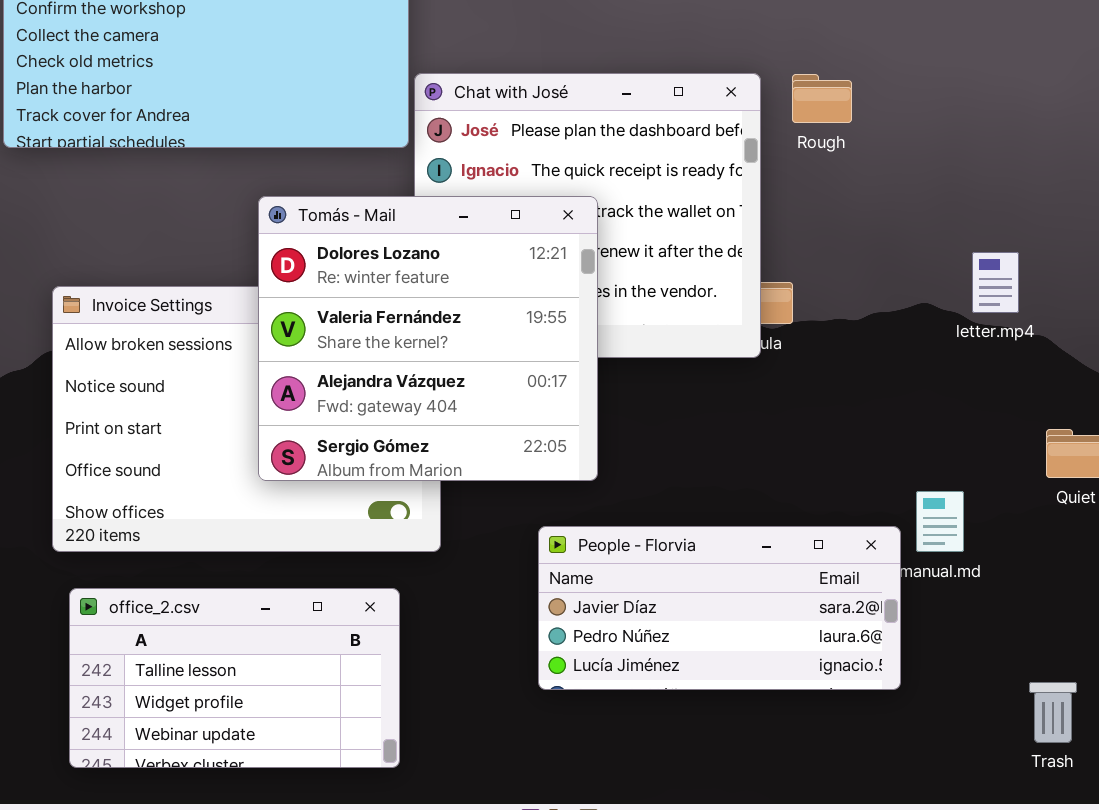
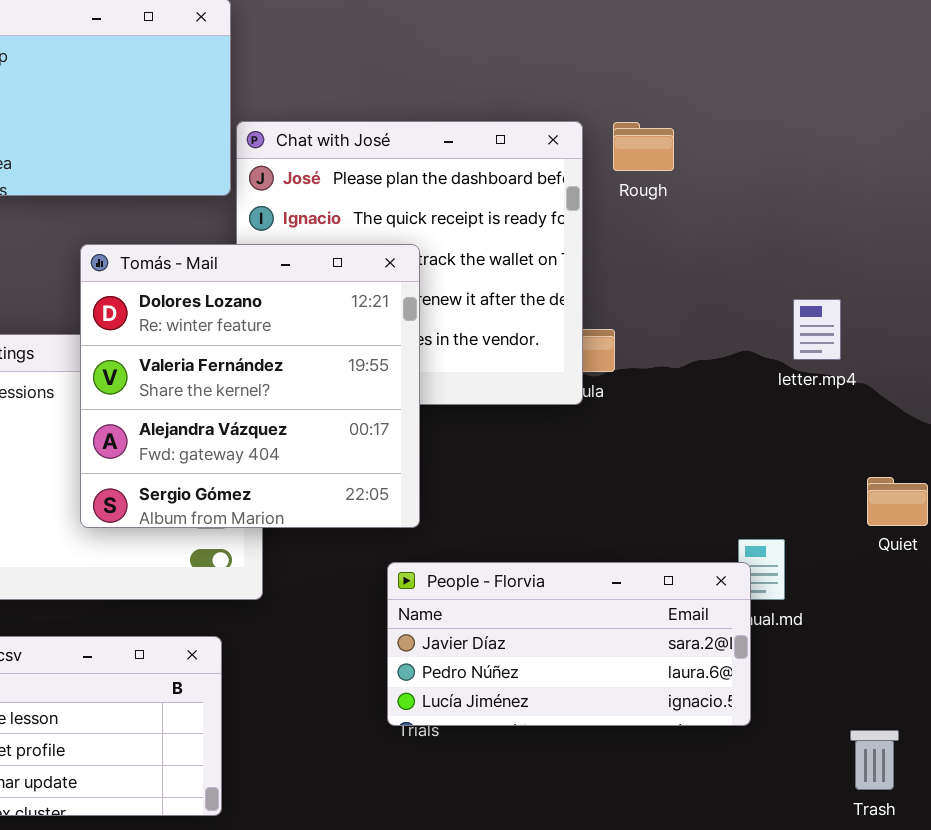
People - Florvia: [538,526,901,690] -> [387,562,751,726], moved

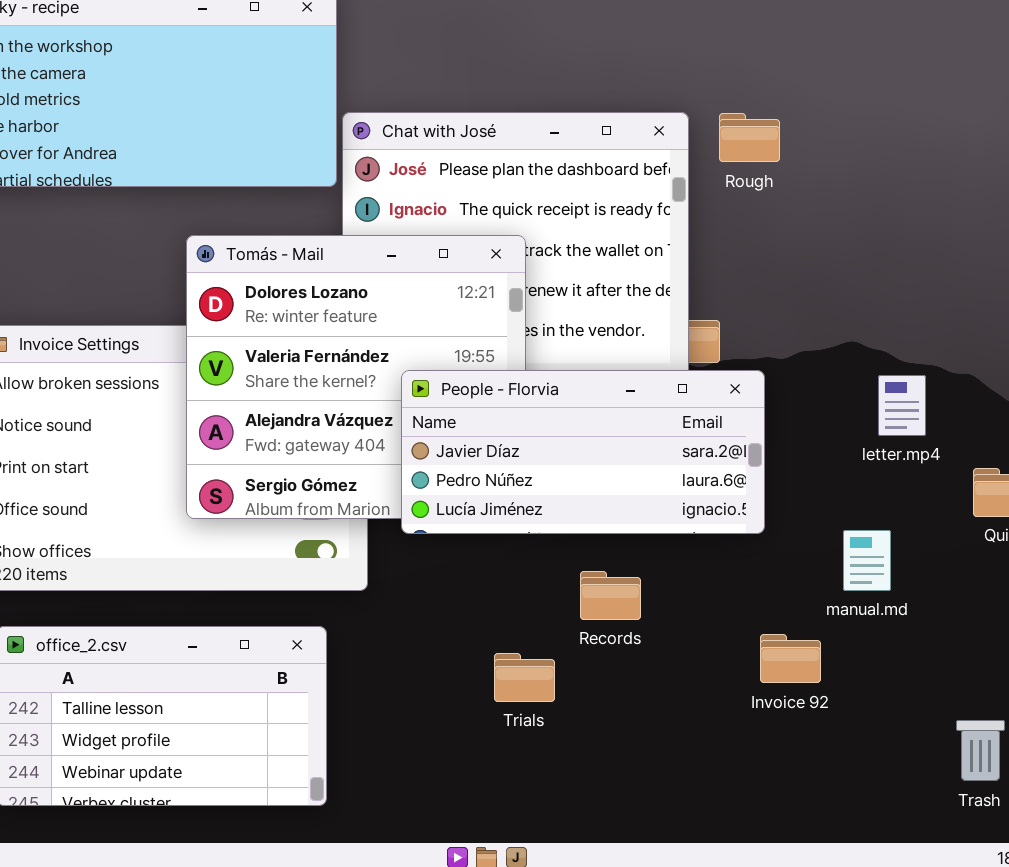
letter.mp4: [793,299,841,360] -> [878,375,926,436], moved
People - Florvia: [387,562,751,726] -> [401,370,765,534], moved

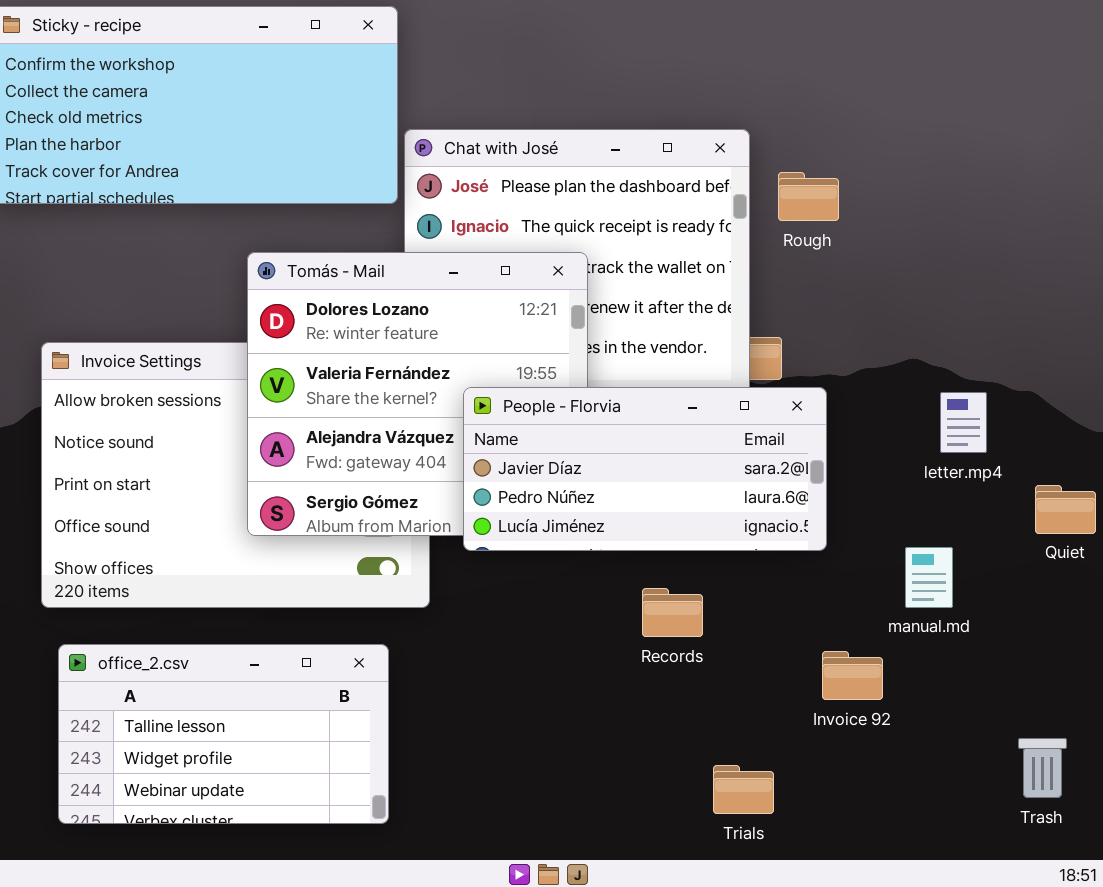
Rough: [719,113,780,162] -> [778,172,839,221], moved
Trials: [494,653,555,702] -> [713,765,774,814], moved

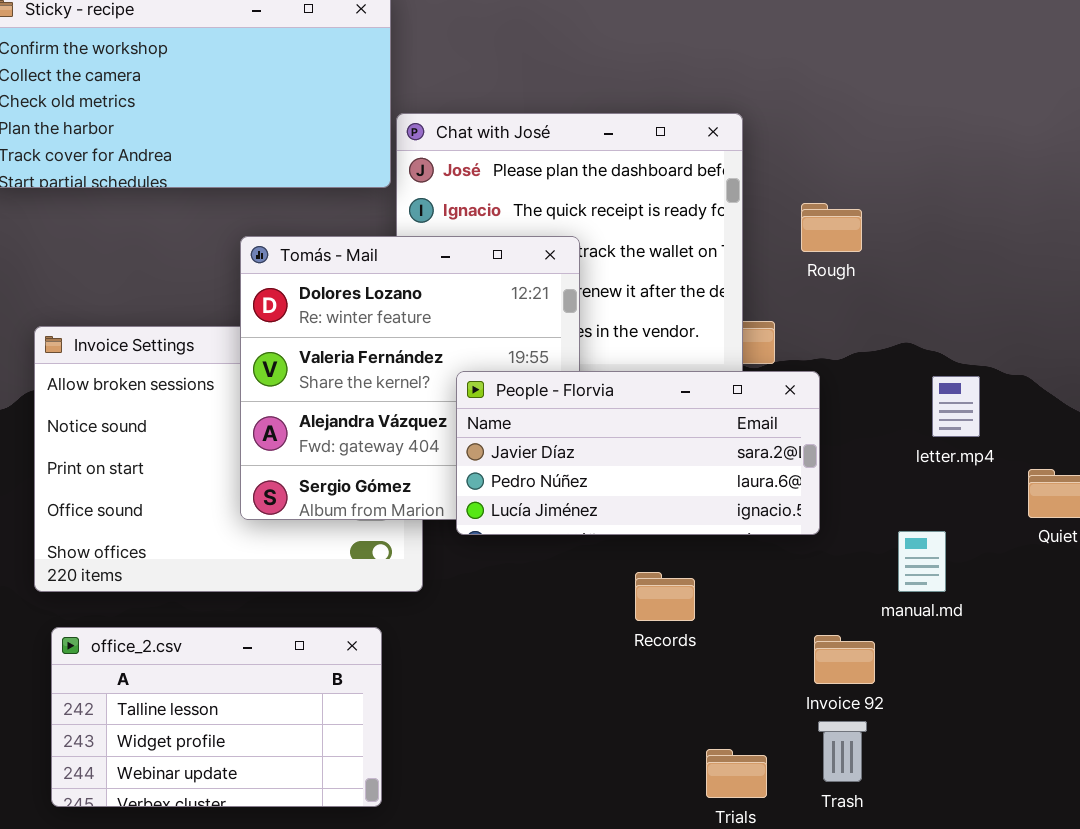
Rough: [778,172,839,221] -> [801,203,862,252], moved
Trash: [1018,738,1067,798] -> [818,721,867,782], moved

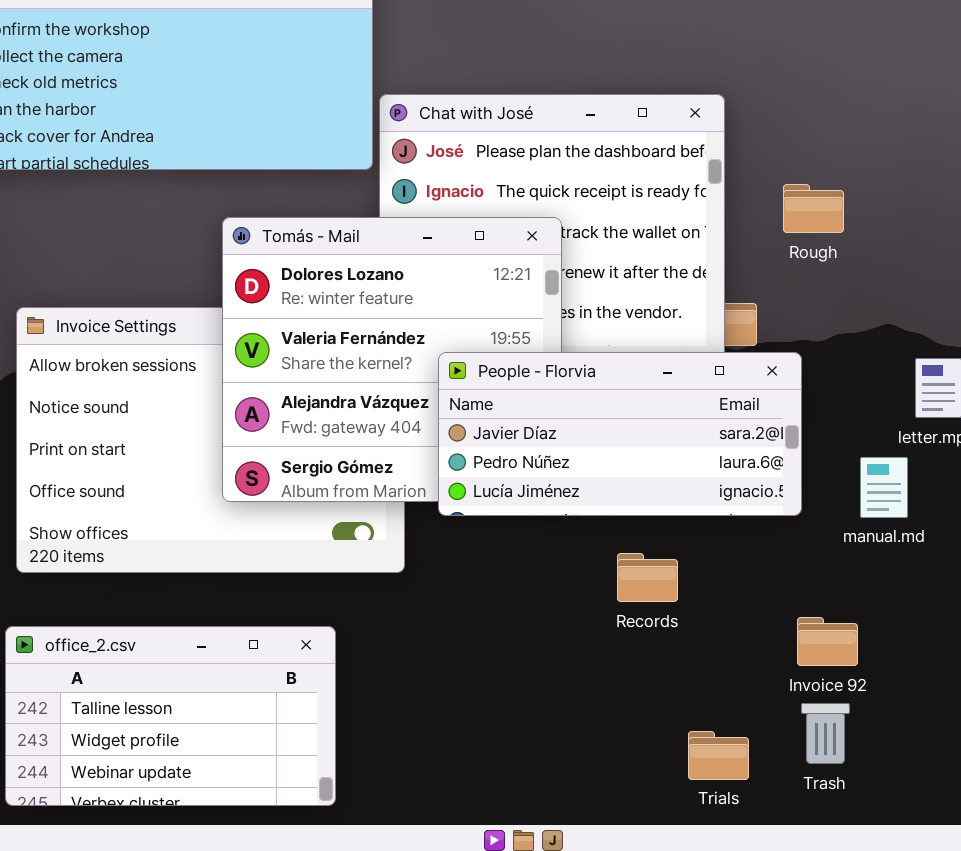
manual.md: [898,531,946,592] -> [860,457,908,518], moved
office_2.csv: [51,627,382,807] -> [5,626,336,806], moved

